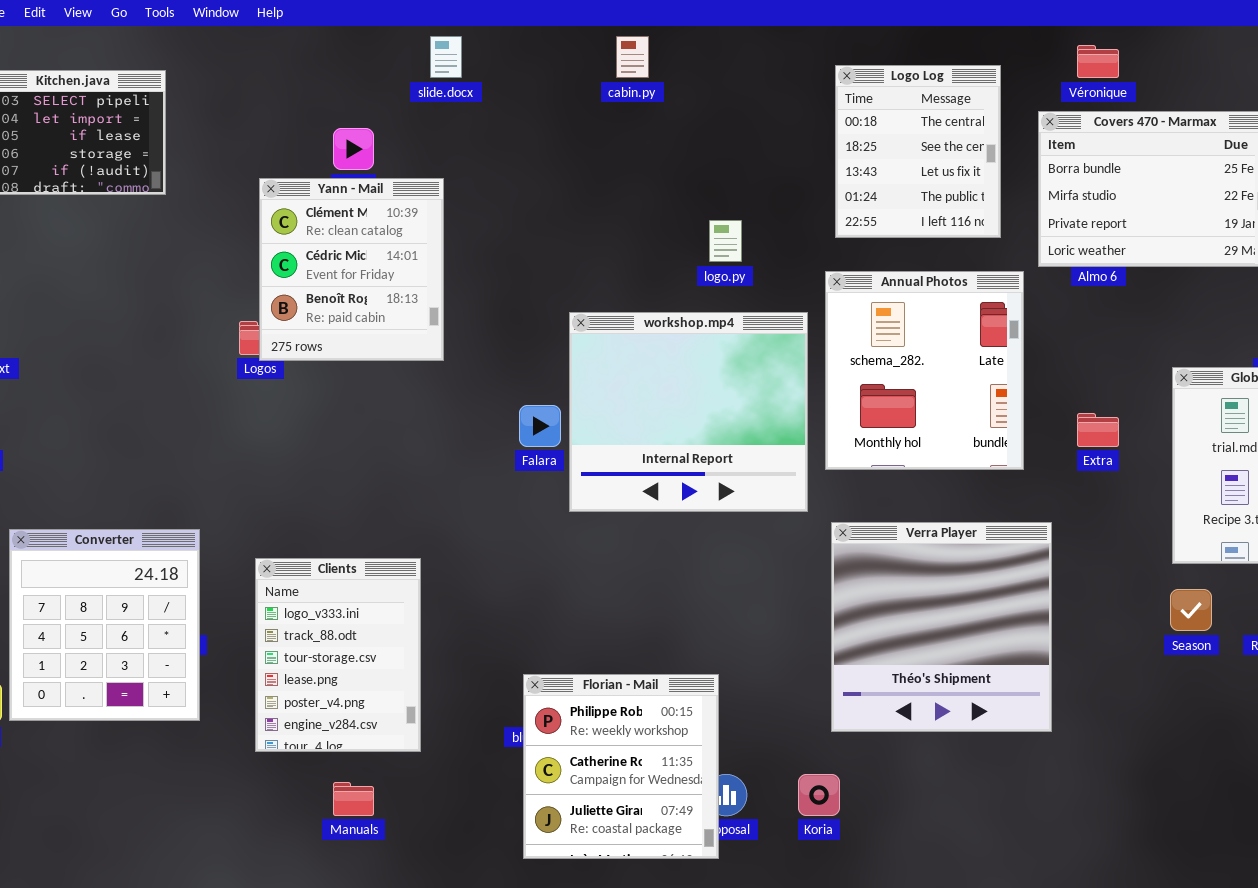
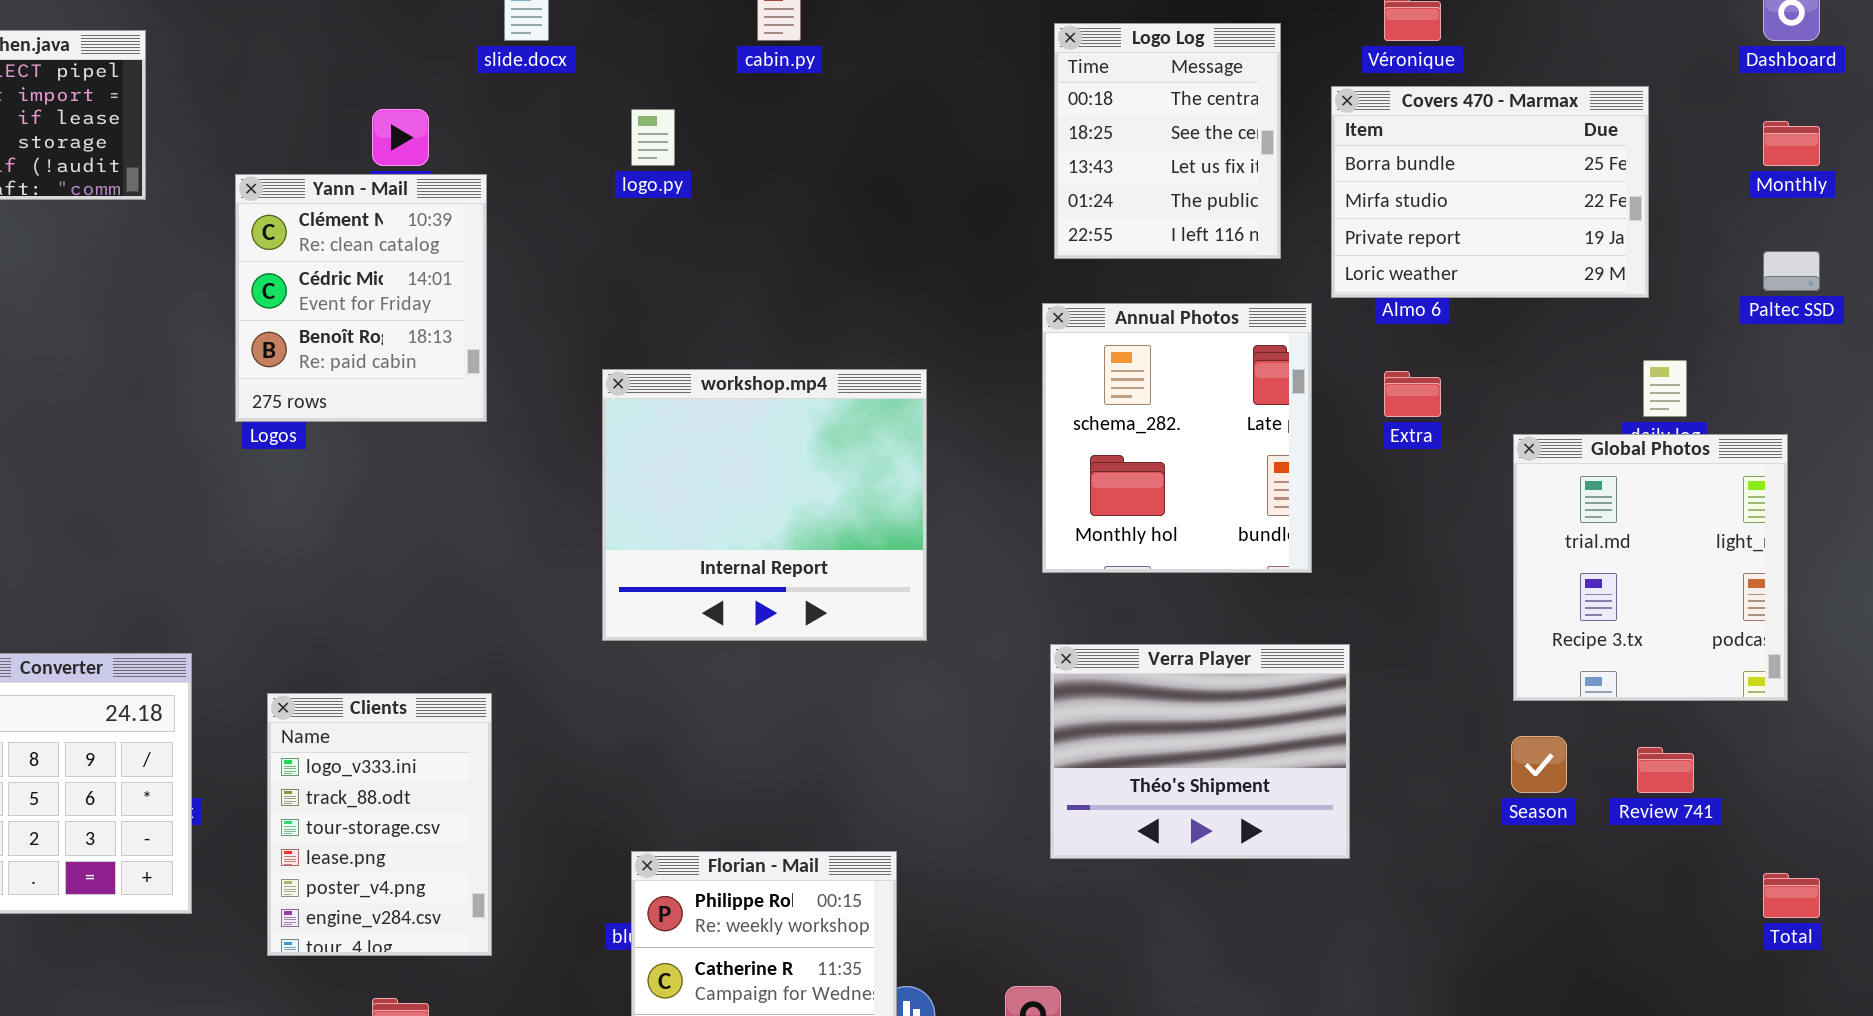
Yann - Mail: [259,178,444,361] -> [235,174,487,422], moved
logo.py: [709,220,742,262] -> [631,109,675,166], moved
workshop.mp4: [569,312,808,512] -> [602,369,927,641], moved
Extra: [1077,413,1119,447] -> [1384,371,1441,417], moved
Verra Player: [831,522,1052,732] -> [1050,644,1350,859], resized

